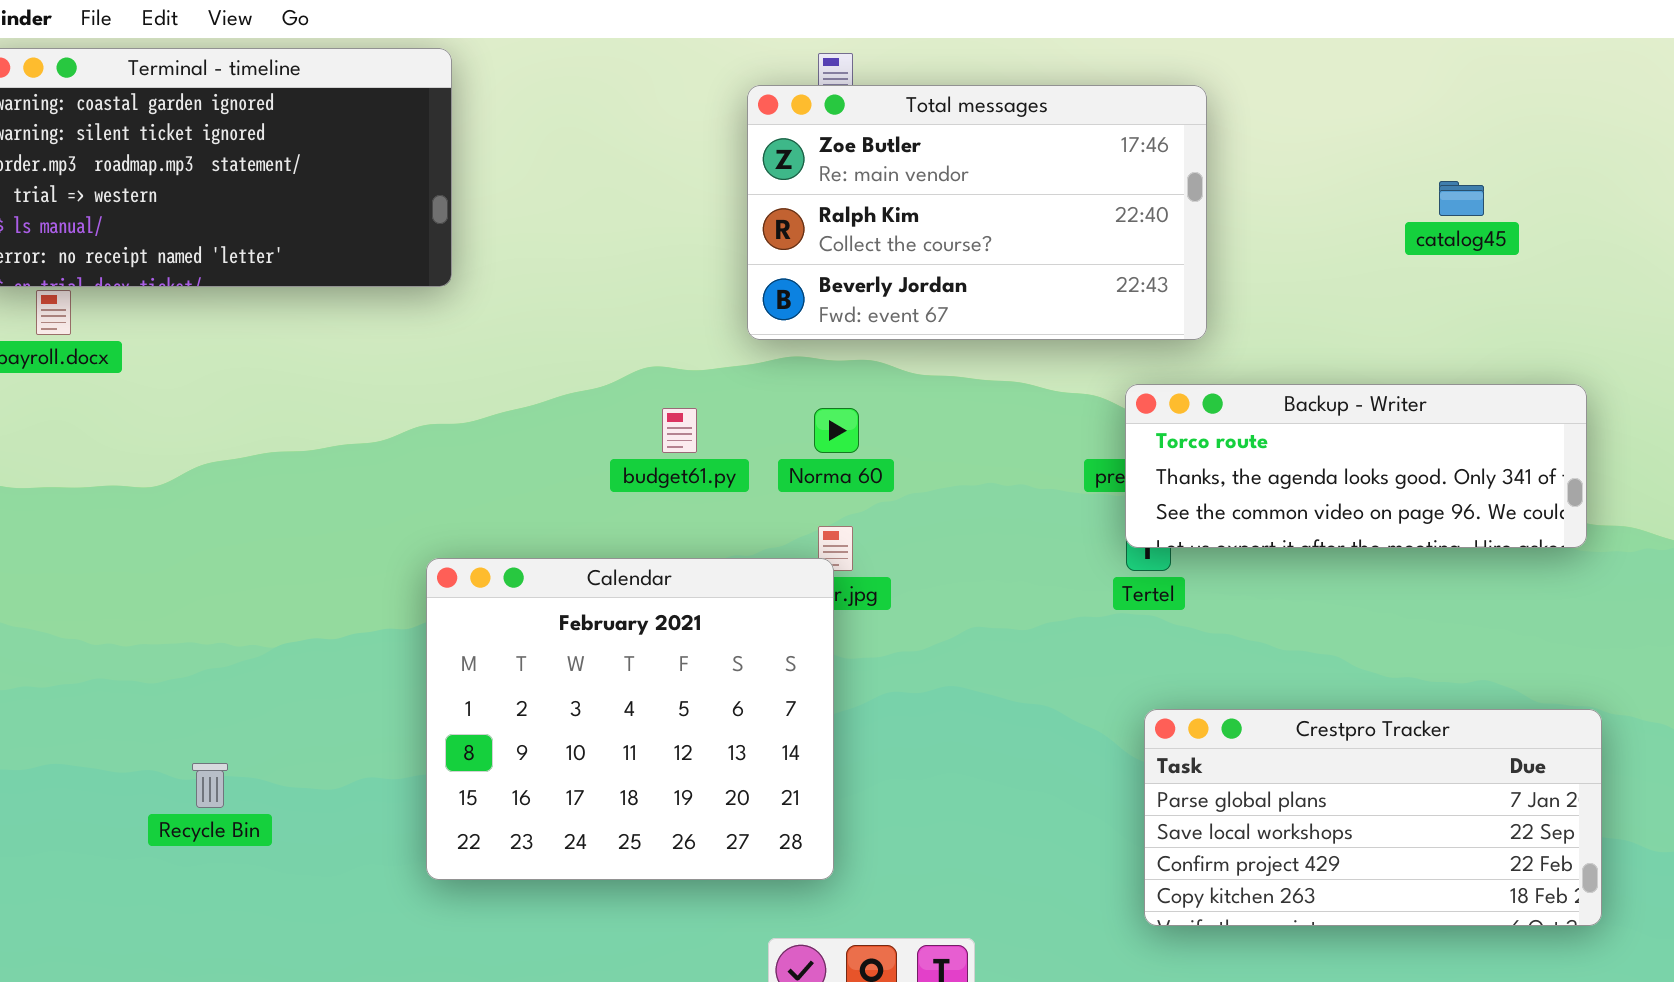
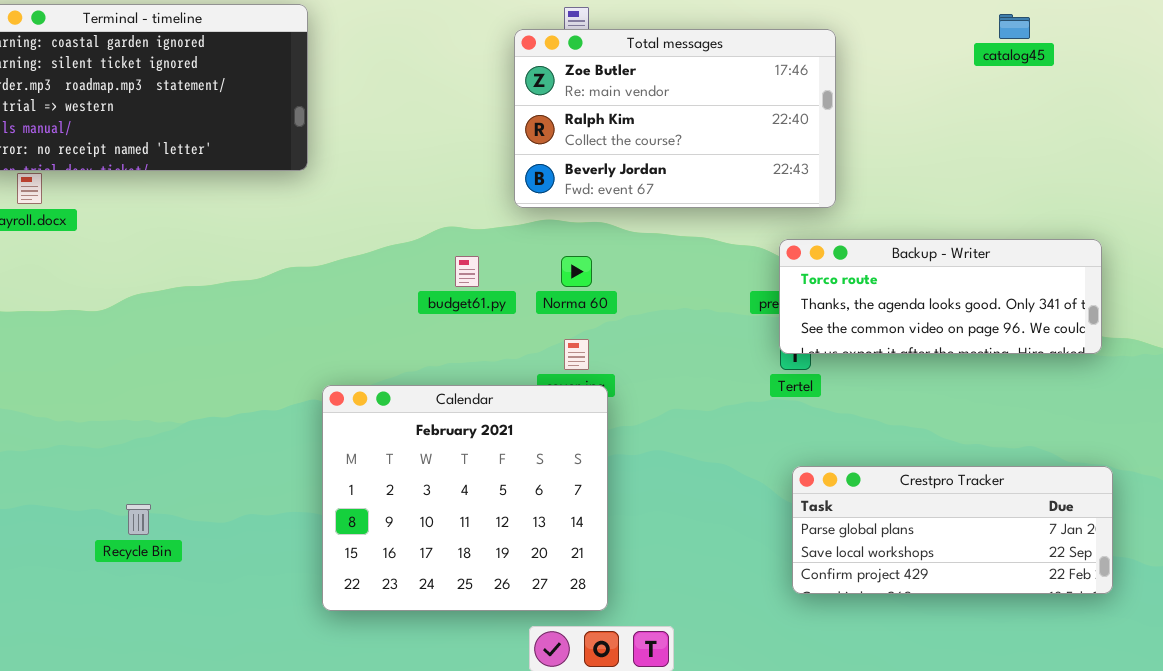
catalog45: [1439,181,1484,216] -> [999,14,1030,39], moved
Calendar: [426,558,834,880] -> [322,385,608,611], moved
Crestpro Tracker: [1144,709,1602,926] -> [792,466,1113,594], resized

